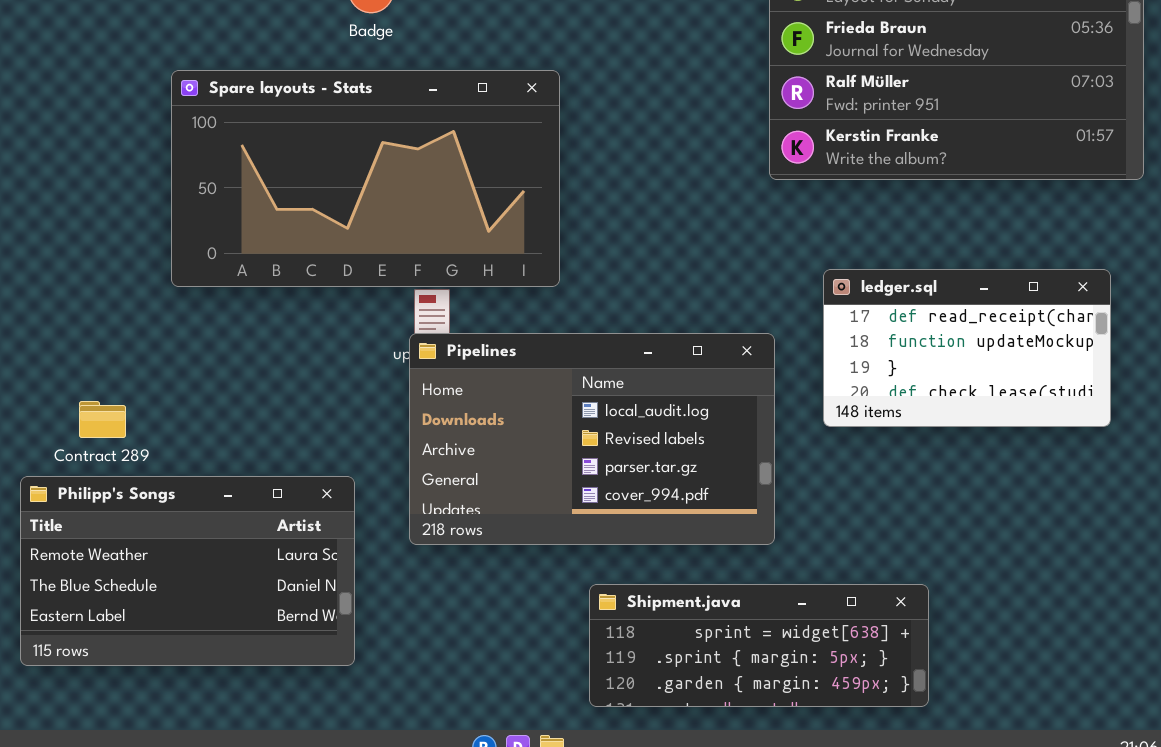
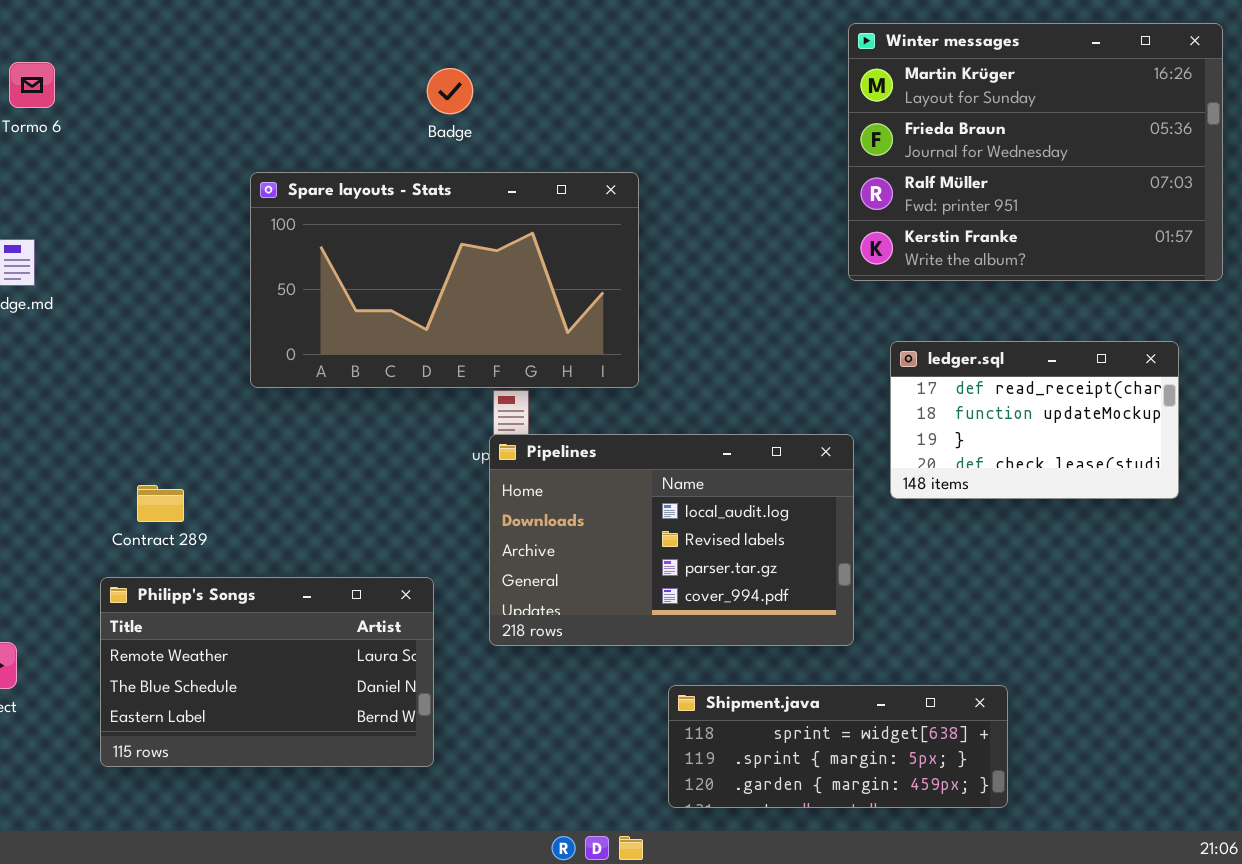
ledger.sql: [823,269,1111,427] -> [890,341,1179,499], moved
Contract 289: [79,401,126,438] -> [137,485,184,522], moved

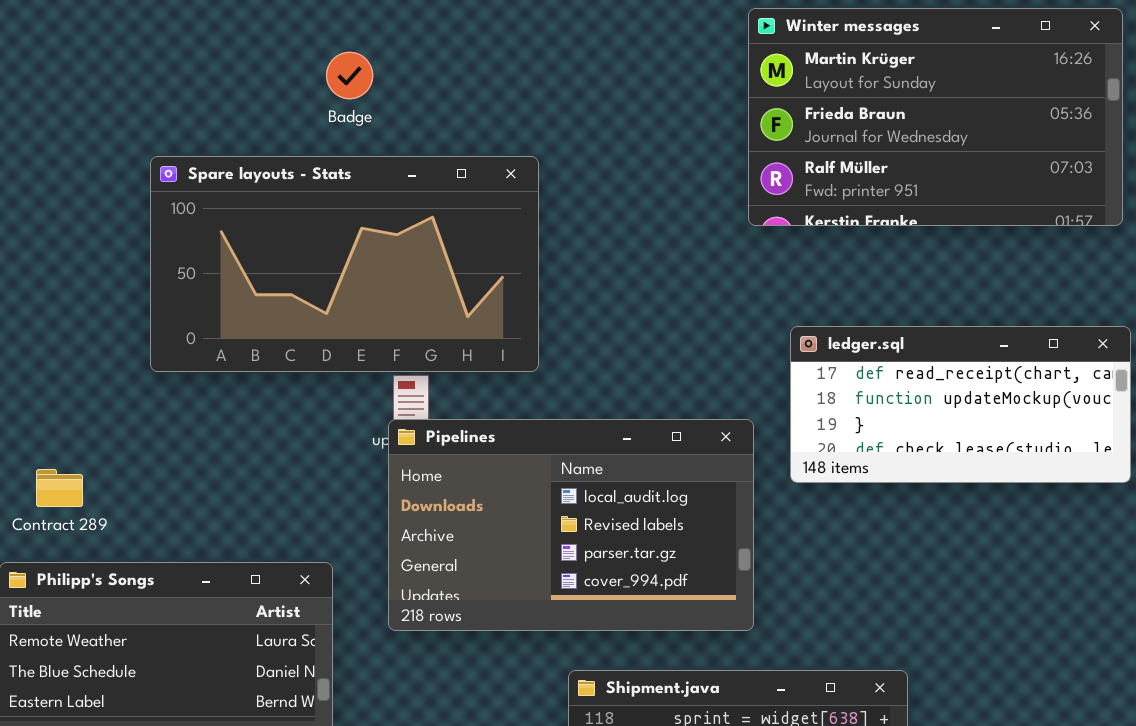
Winter messages: [848,23,1223,281] -> [748,8,1123,226], resized
ledger.sql: [890,341,1179,499] -> [790,326,1131,483], resized

